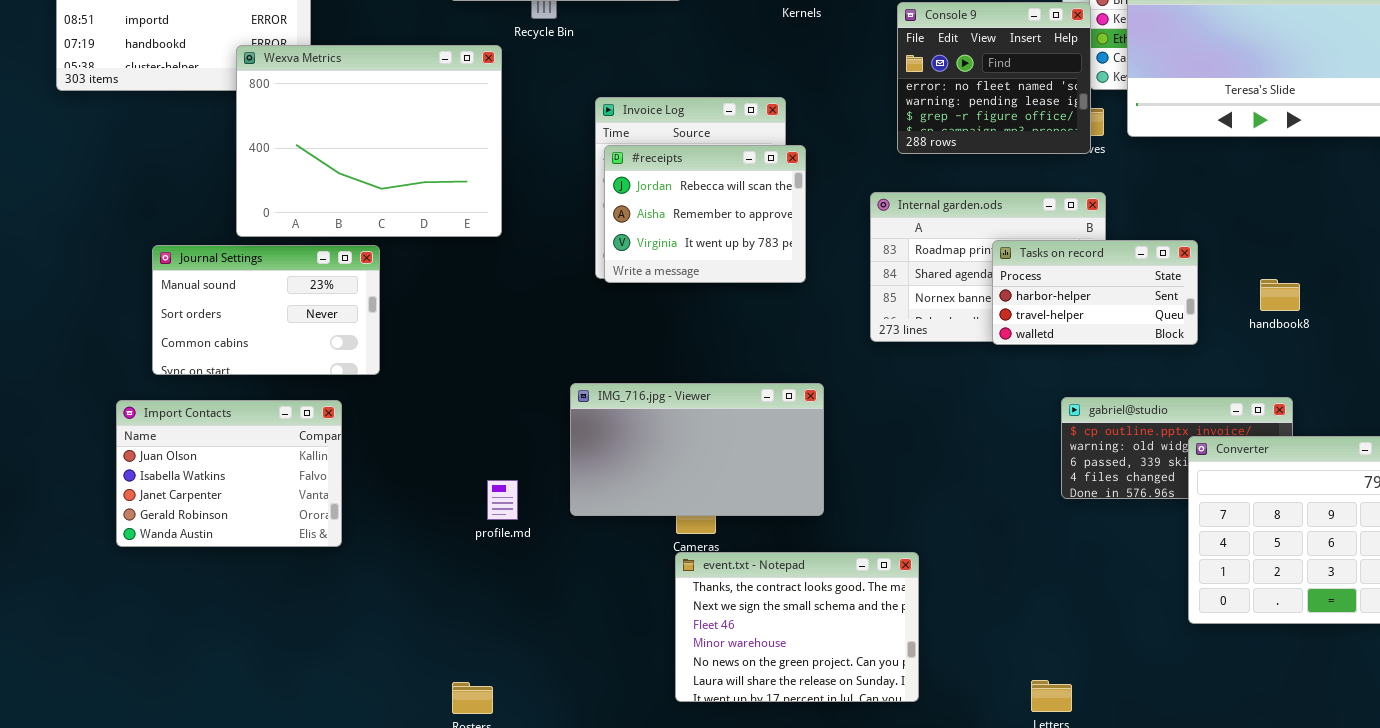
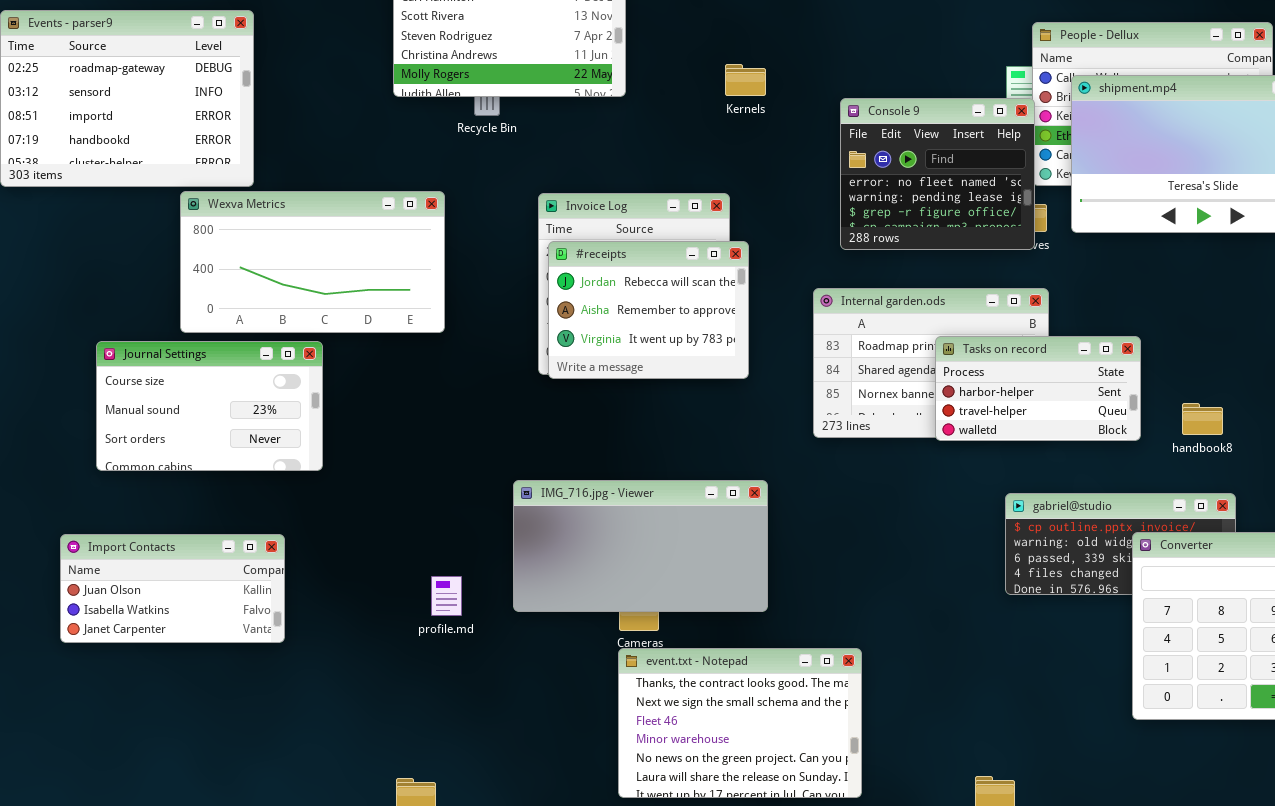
Wexva Metrics: [236,45,502,237] -> [180,191,445,333], resized
Journal Settings: [152,245,380,375] -> [96,341,323,471], scrolled up 1 row
handbook8: [1260,279,1300,311] -> [1182,403,1223,435], moved
Import Contacts: [116,400,342,547] -> [60,534,285,643], resized

